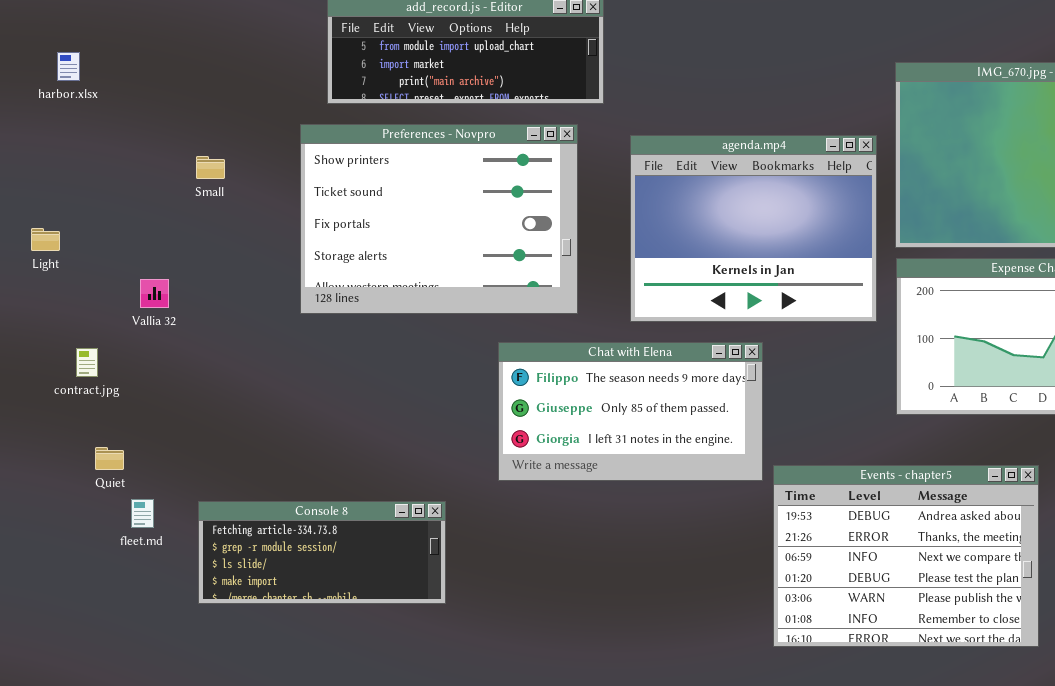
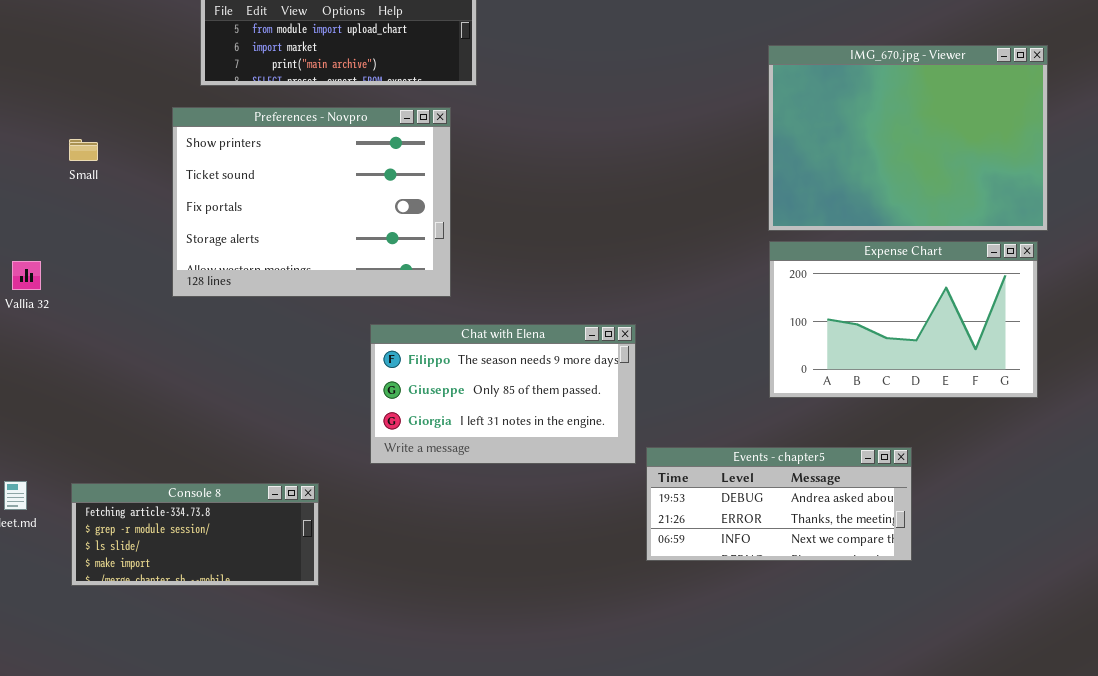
agenda.mp4: [630,135,877,322] -> none, closed
Events - chapter5: [773,465,1039,647] -> [646,447,912,561], resized

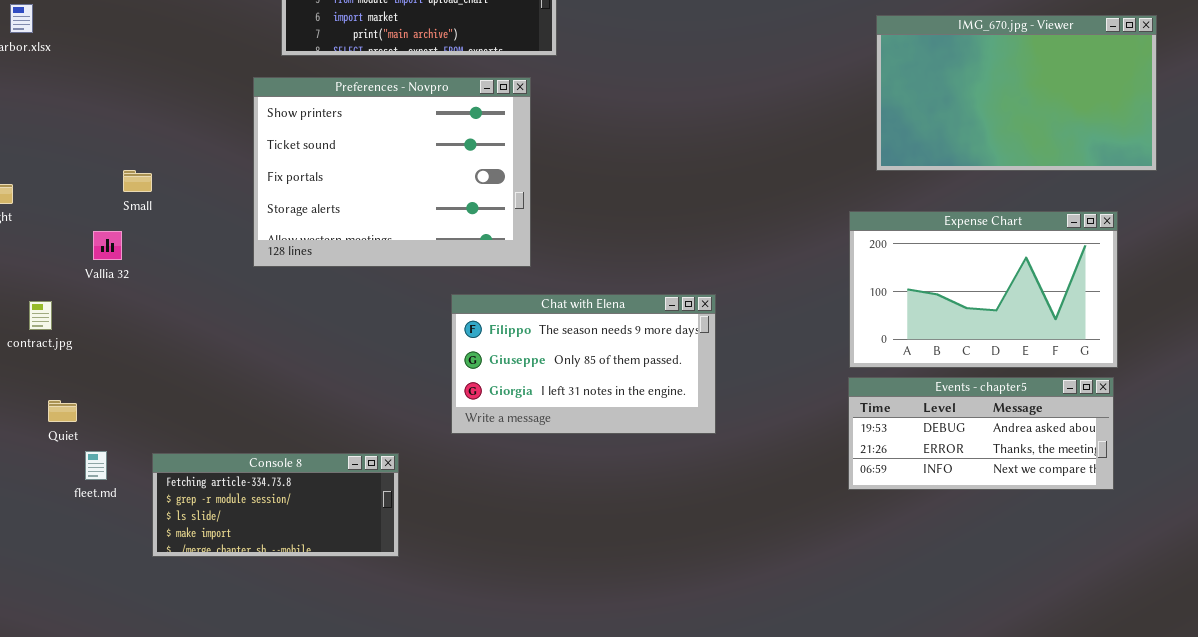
IMG_670.jpg - Viewer: [768,45,1048,231] -> [876,15,1157,171], moved, resized
Small: [69,139,98,161] -> [123,170,152,192], moved
Events - chapter5: [646,447,912,561] -> [848,377,1114,490], moved

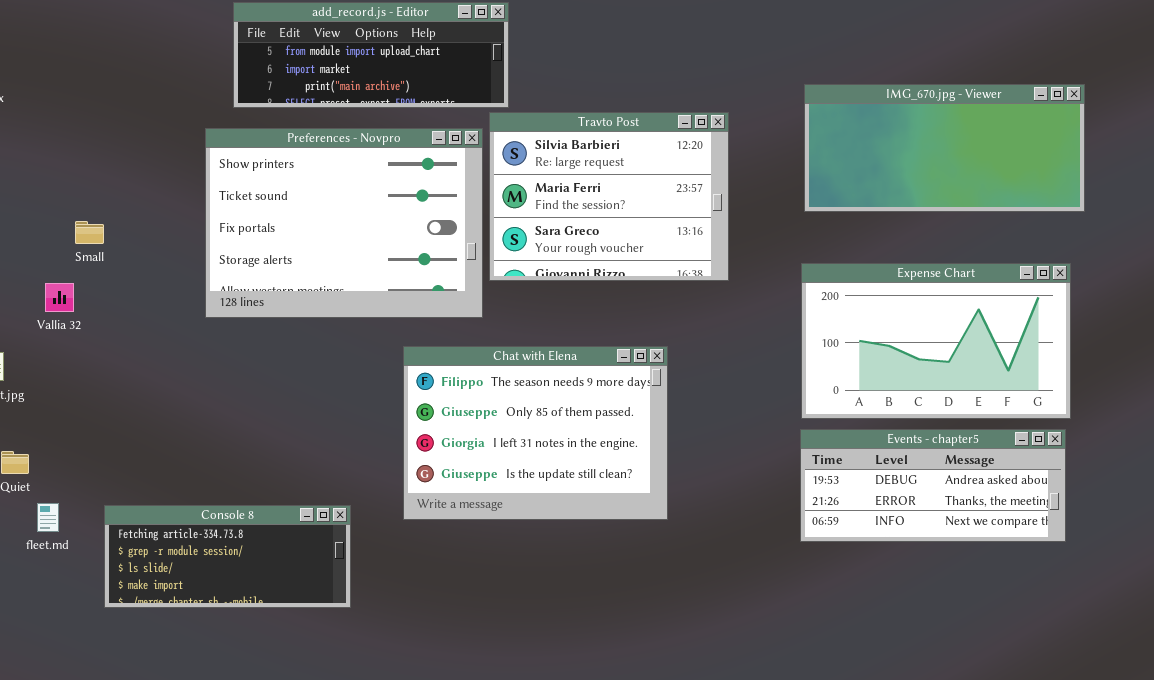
IMG_670.jpg - Viewer: [876,15,1157,171] -> [804,84,1085,212], moved, resized
Travto Post: none -> [489,112,729,281], opened
Chat with Elena: [451,294,716,434] -> [403,346,668,520], resized

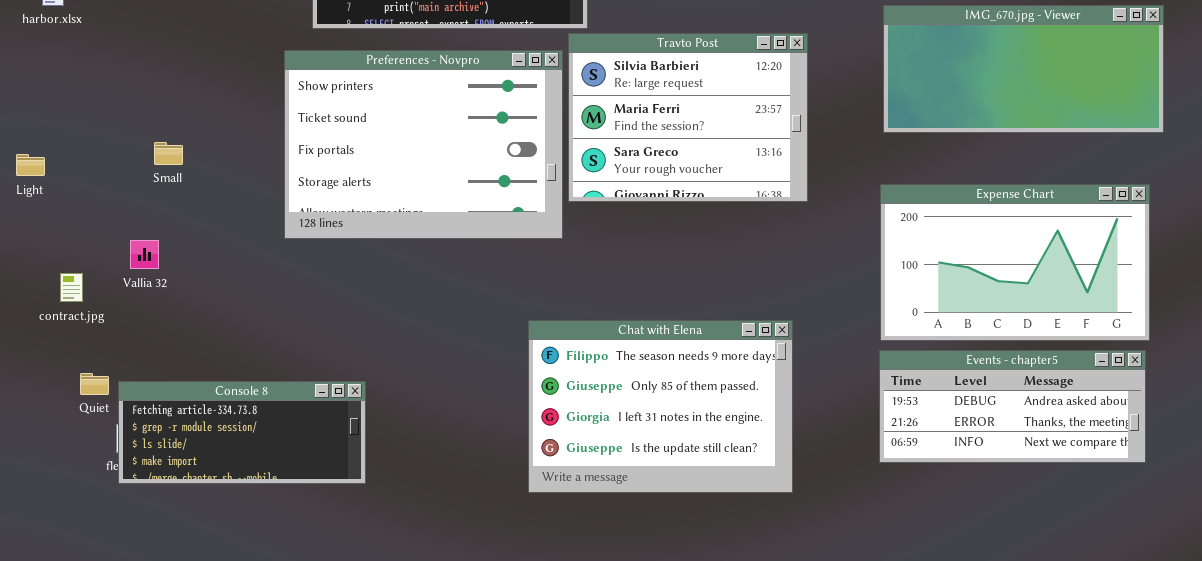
Vallia 32: [45,283,74,312] -> [130,240,159,269], moved
Chat with Elena: [403,346,668,520] -> [528,320,793,493], moved
Console 8: [104,505,351,608] -> [118,381,366,484], moved

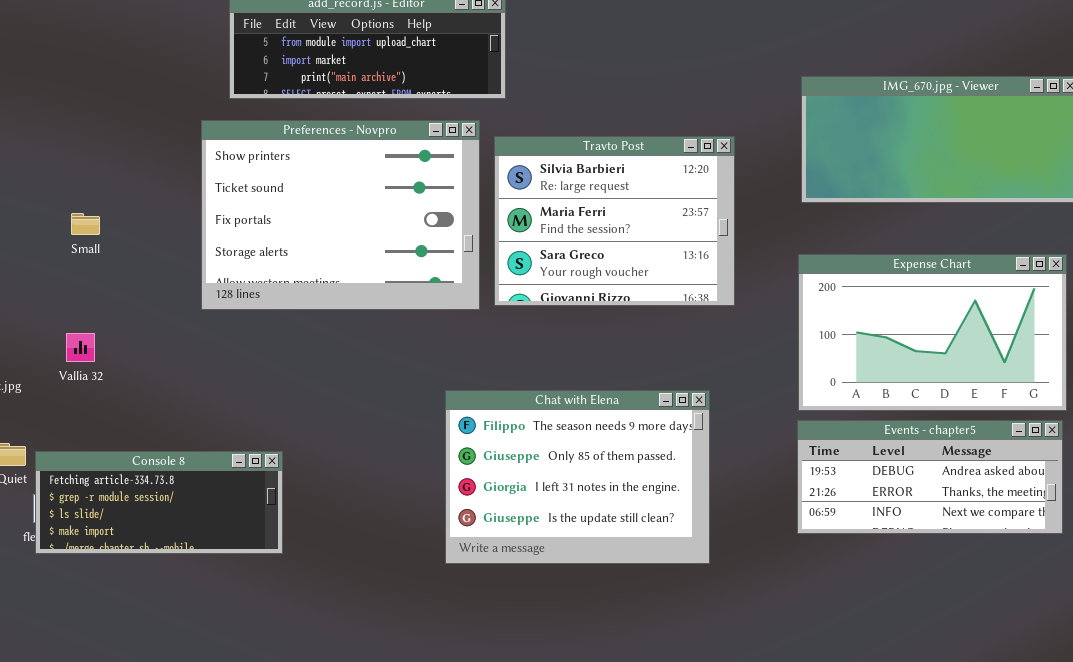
Travto Post: [568,33,808,202] -> [494,136,735,306], moved
Vallia 32: [130,240,159,269] -> [66,333,95,362], moved

